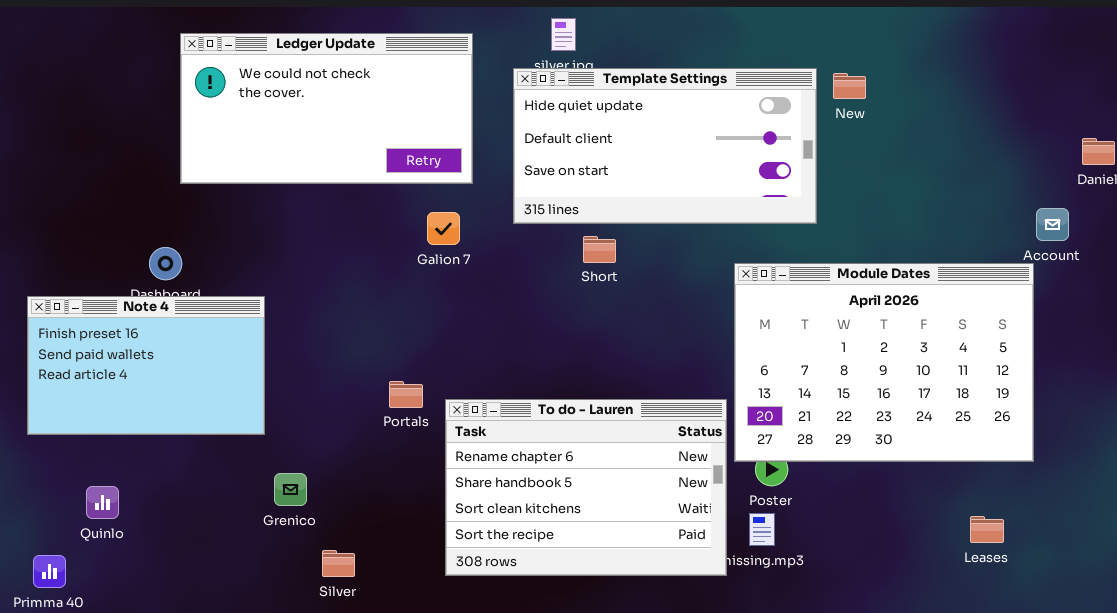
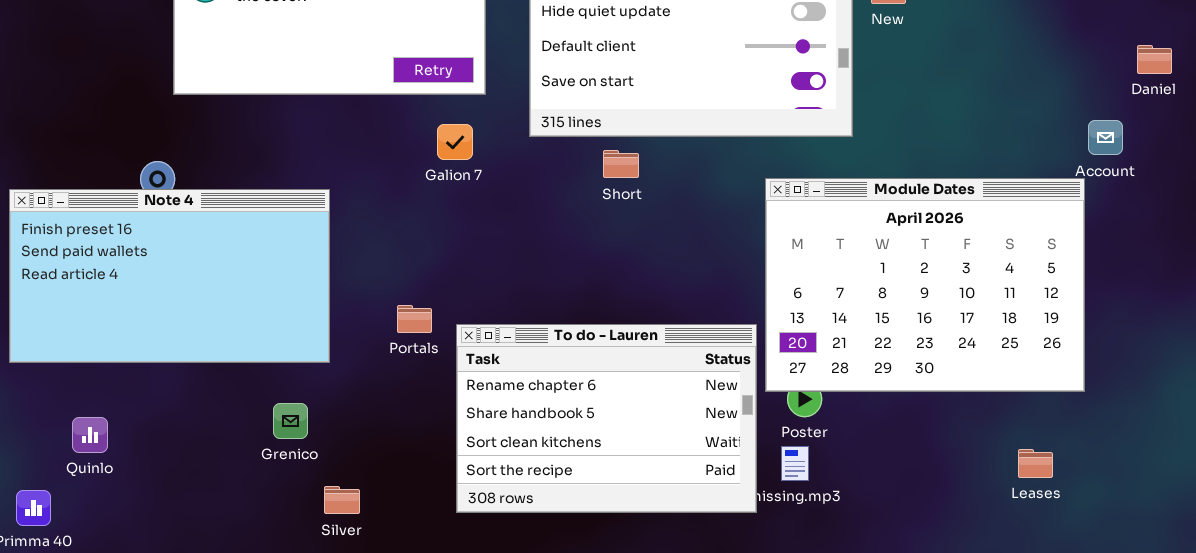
Note 4: [27,296,265,435] -> [9,189,330,363], resized

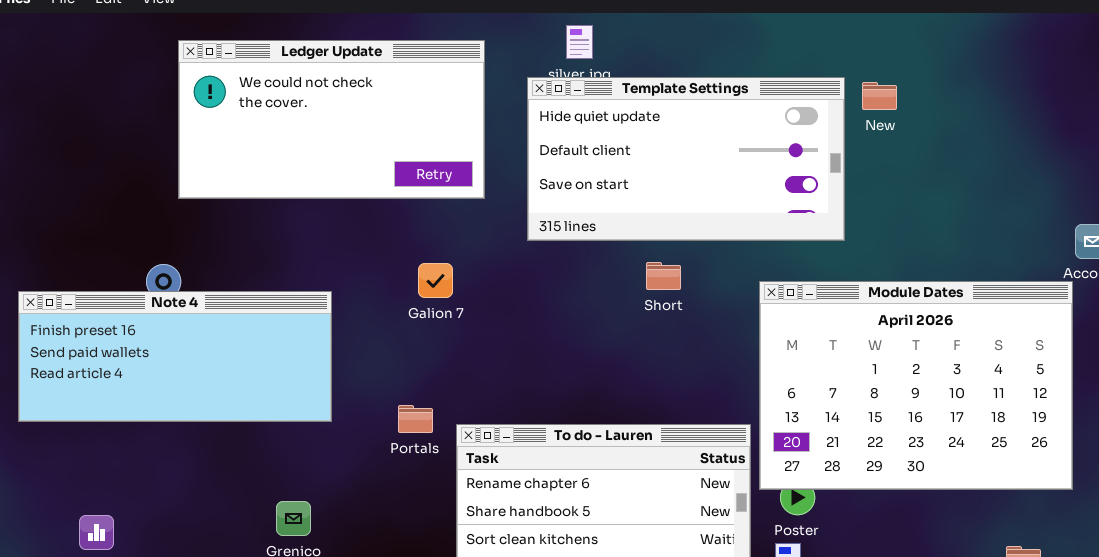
Galion 7: [437,124,473,160] -> [418,263,453,298], moved
Short: [603,150,639,178] -> [646,262,681,290], moved
Note 4: [9,189,330,363] -> [18,291,332,422], resized

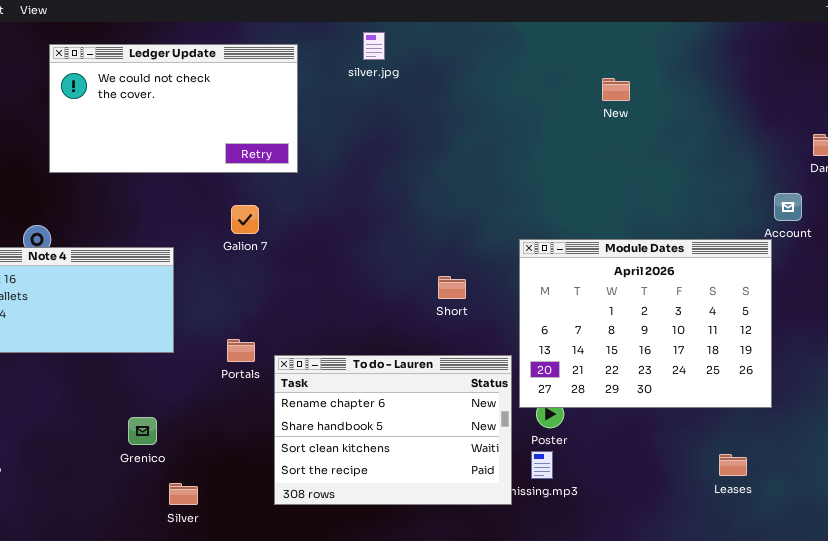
Template Settings: [527,77,845,241] -> none, closed
Short: [646,262,681,290] -> [438,276,466,299], moved
Galion 7: [418,263,453,298] -> [231,205,259,234], moved

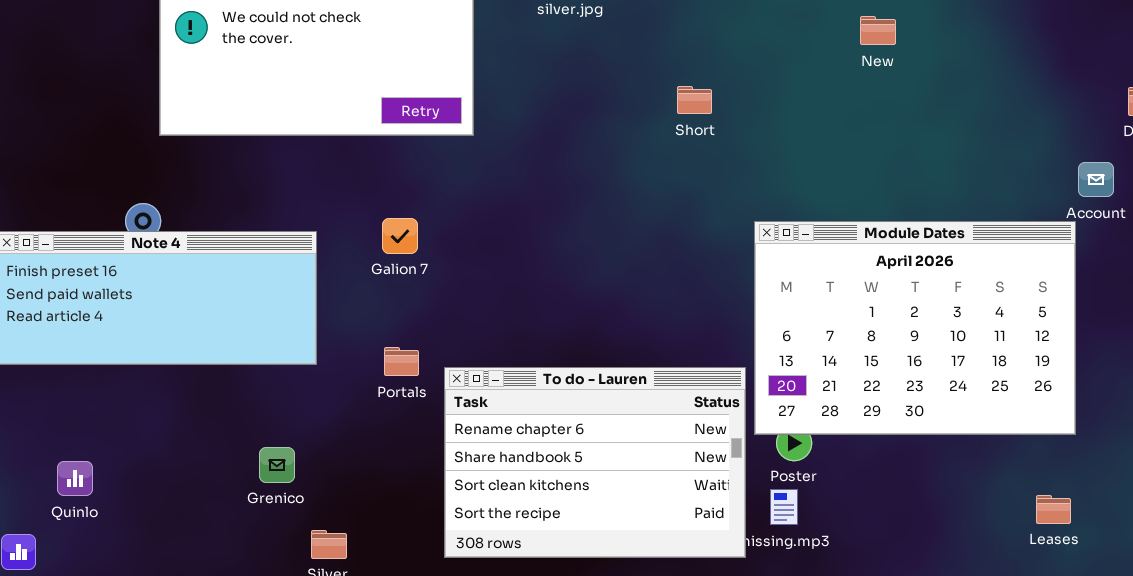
Galion 7: [231,205,259,234] -> [382,218,418,254], moved
Short: [438,276,466,299] -> [677,86,712,114], moved
Leases: [719,454,747,476] -> [1036,495,1071,524], moved

